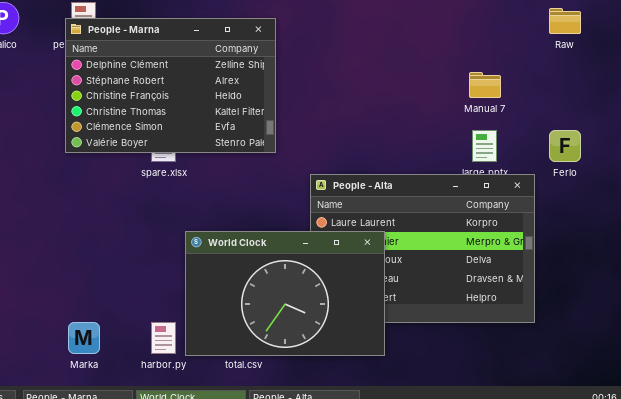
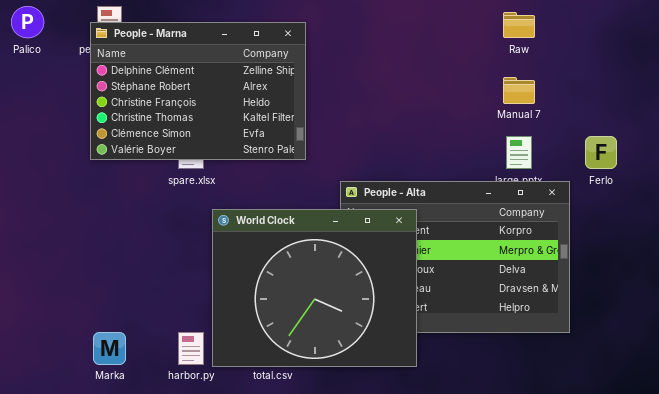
Raw: [549,8,581,34] -> [503,12,535,38], moved
World Clock: [185,231,385,356] -> [212,209,417,367], resized

